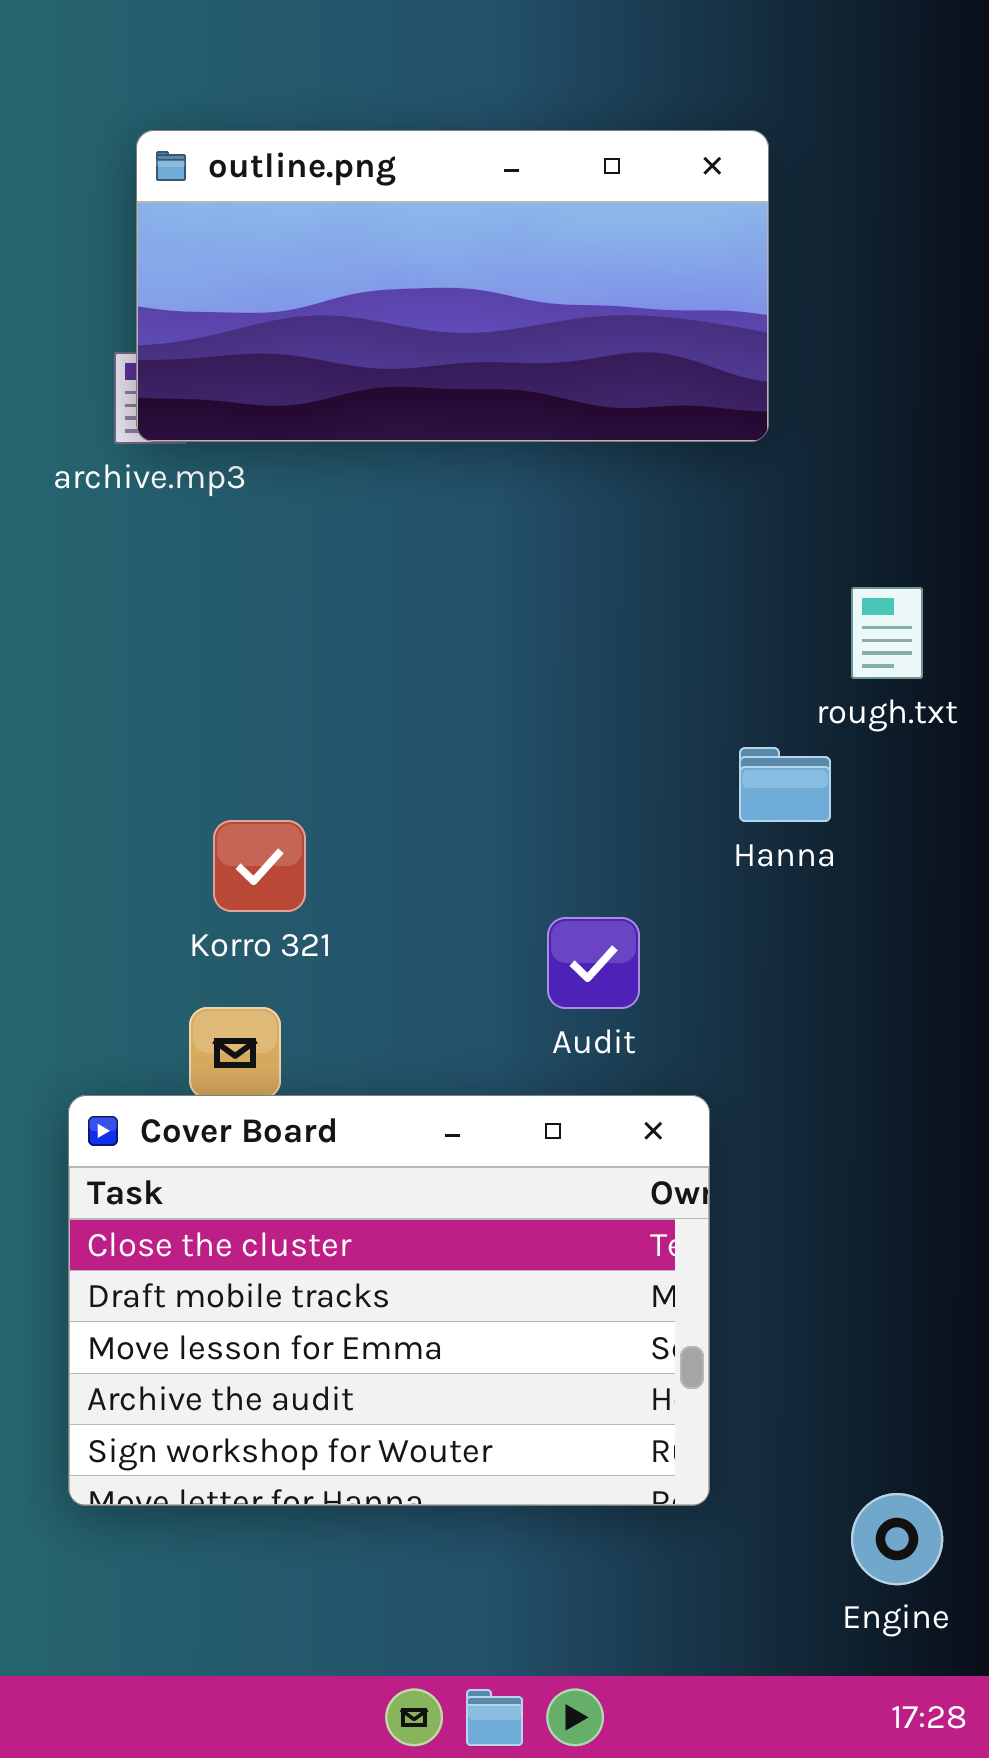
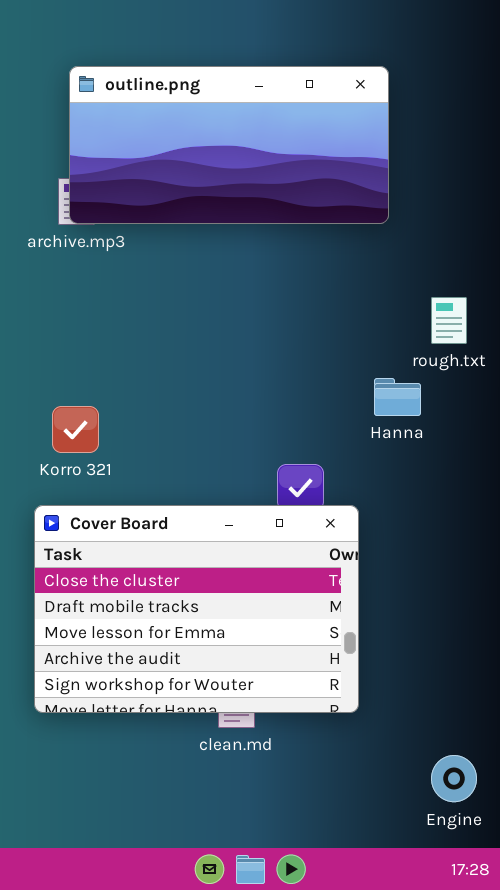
Korro 321: [213,820,306,912] -> [52,406,99,453], moved
Cover Board: [68,1095,710,1506] -> [34,505,359,713], moved

